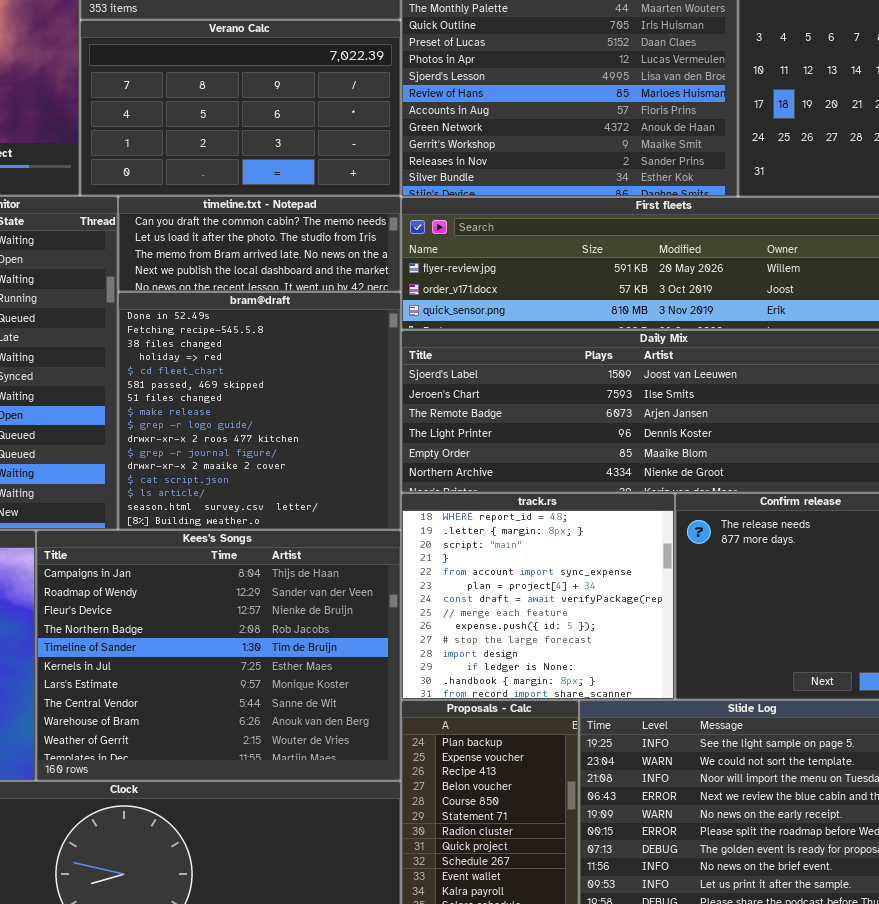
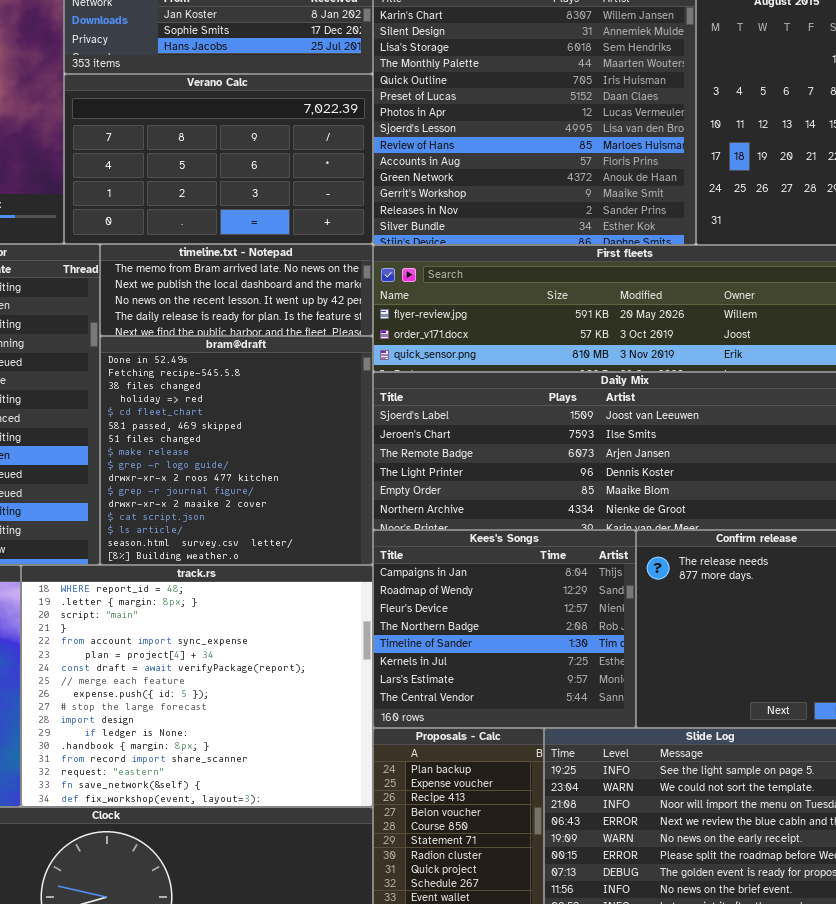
timeline.txt - Notepad: [118,196,401,292] -> [100,244,373,336], scrolled down 2 rows
track.rs: [401,493,675,700] -> [21,565,373,807], moved, resized
Kees's Songs: [36,530,401,781] -> [373,530,636,728], moved, resized

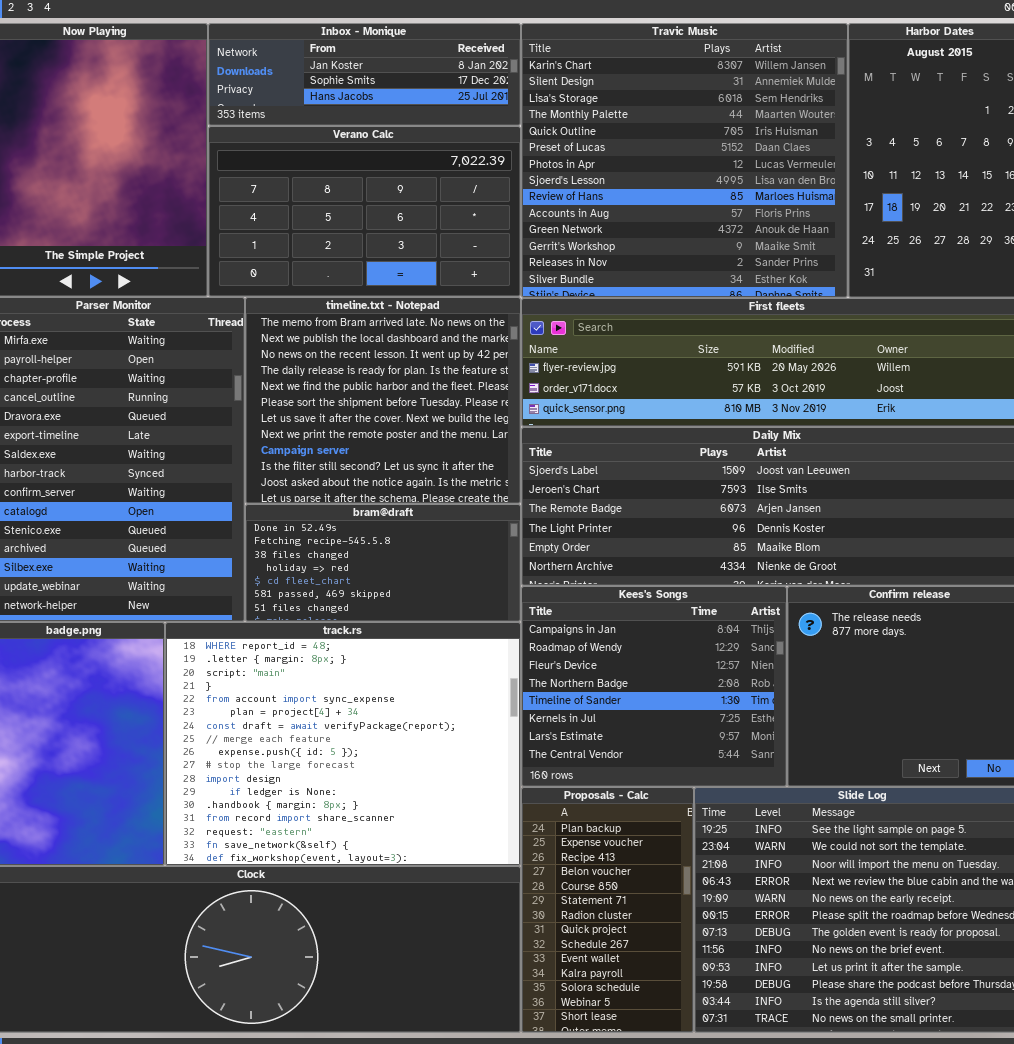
timeline.txt - Notepad: [100,244,373,336] -> [245,297,521,504], resized
bram@draft: [100,336,373,565] -> [245,504,521,622], resized

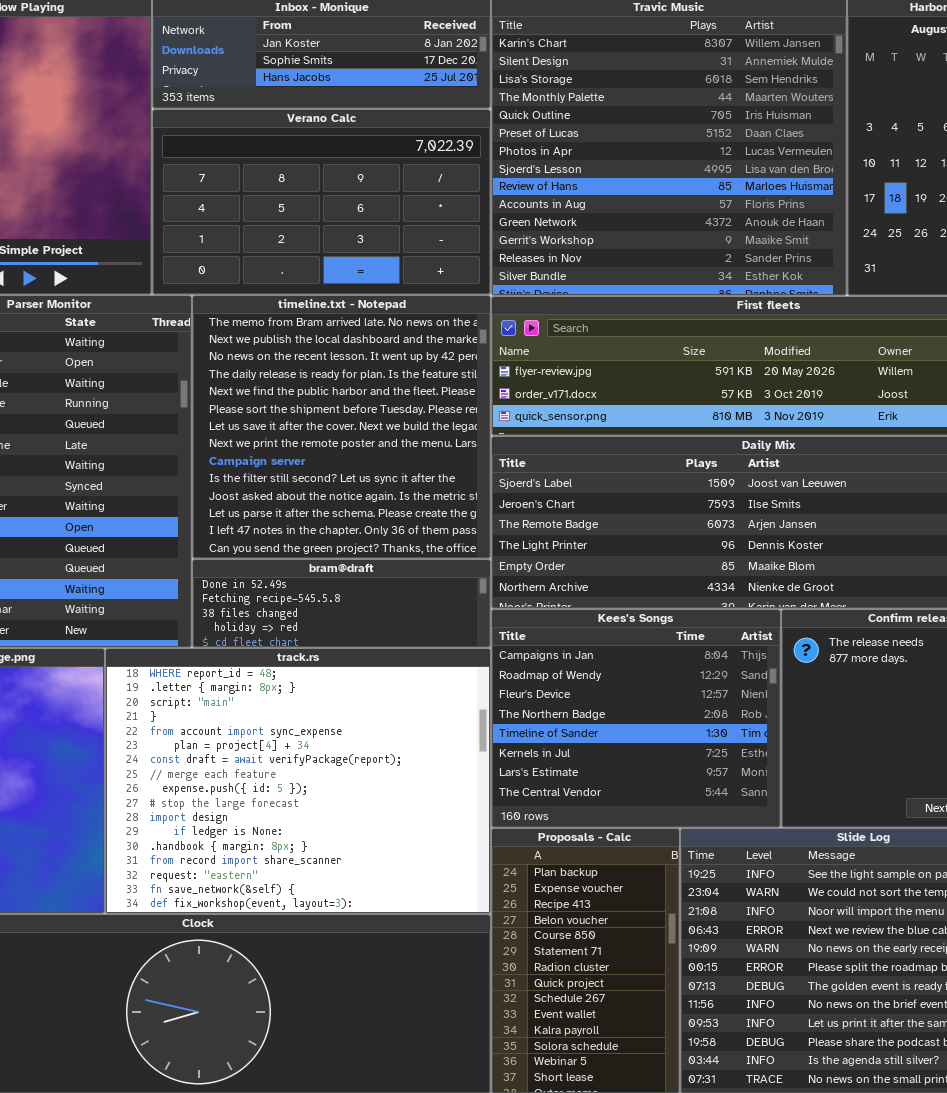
timeline.txt - Notepad: [245,297,521,504] -> [192,295,491,559], resized
bram@draft: [245,504,521,622] -> [192,559,491,648], resized

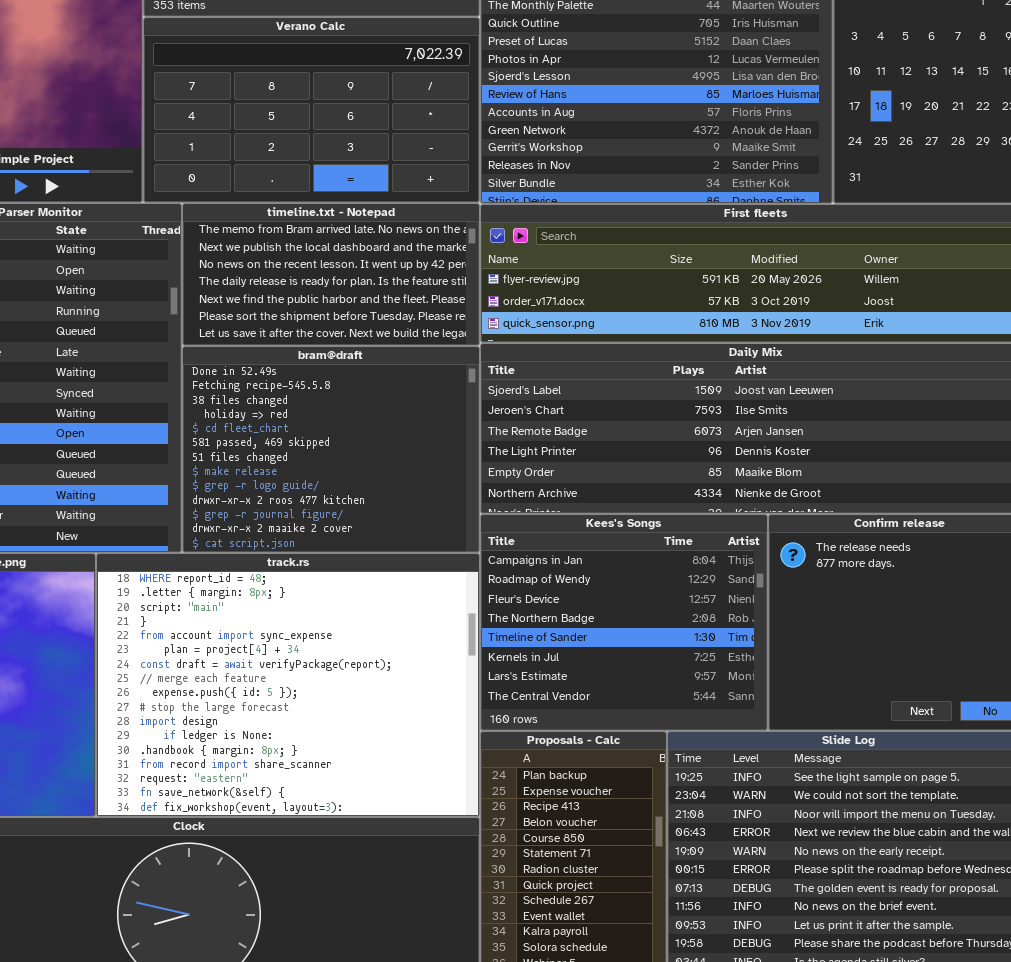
timeline.txt - Notepad: [192,295,491,559] -> [182,203,480,346], resized
bram@draft: [192,559,491,648] -> [182,346,480,553], resized

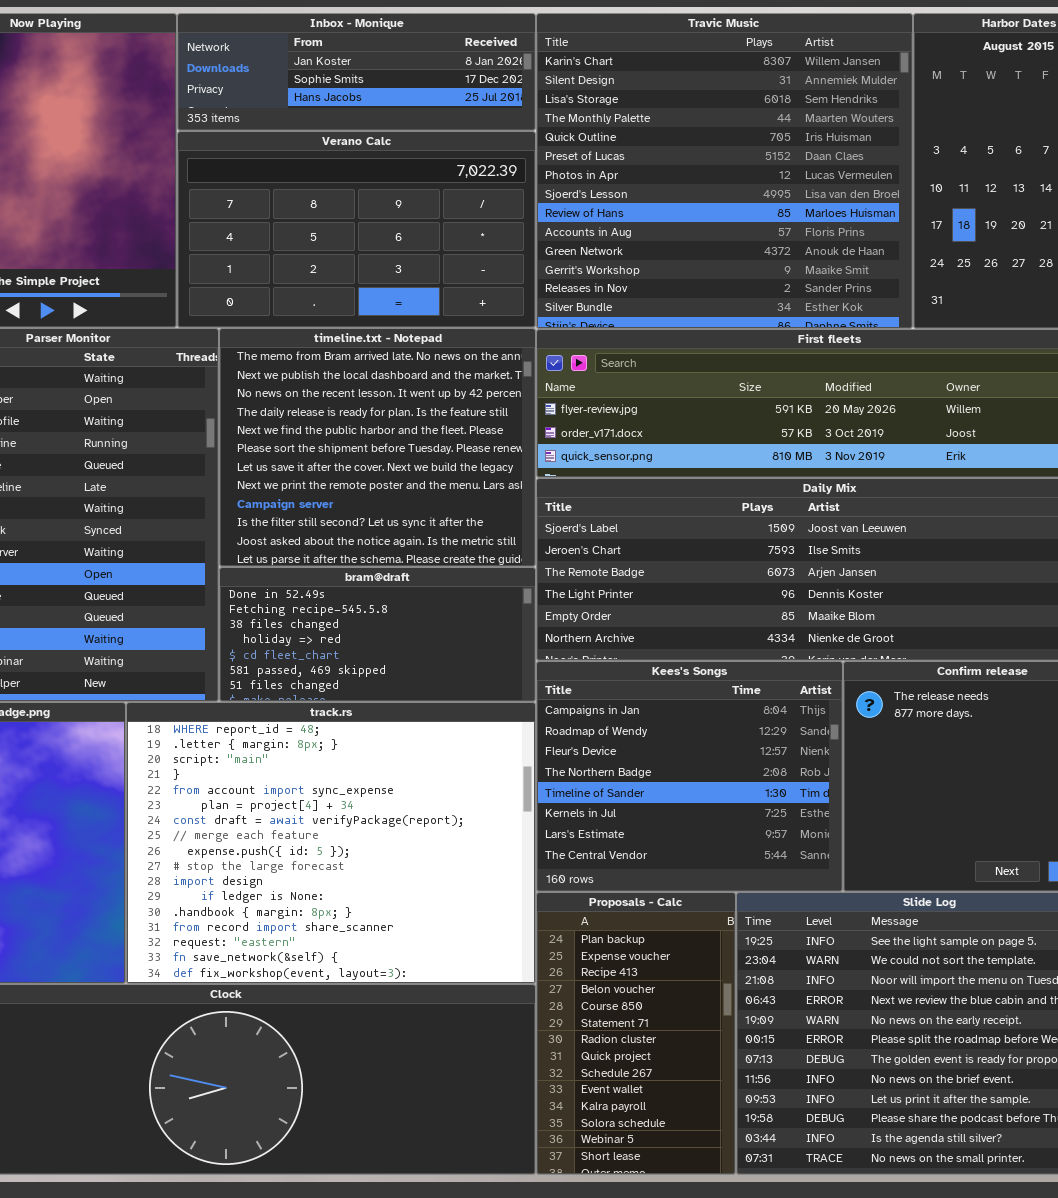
timeline.txt - Notepad: [182,203,480,346] -> [219,328,536,567], resized
bram@draft: [182,346,480,553] -> [219,567,536,702], resized

